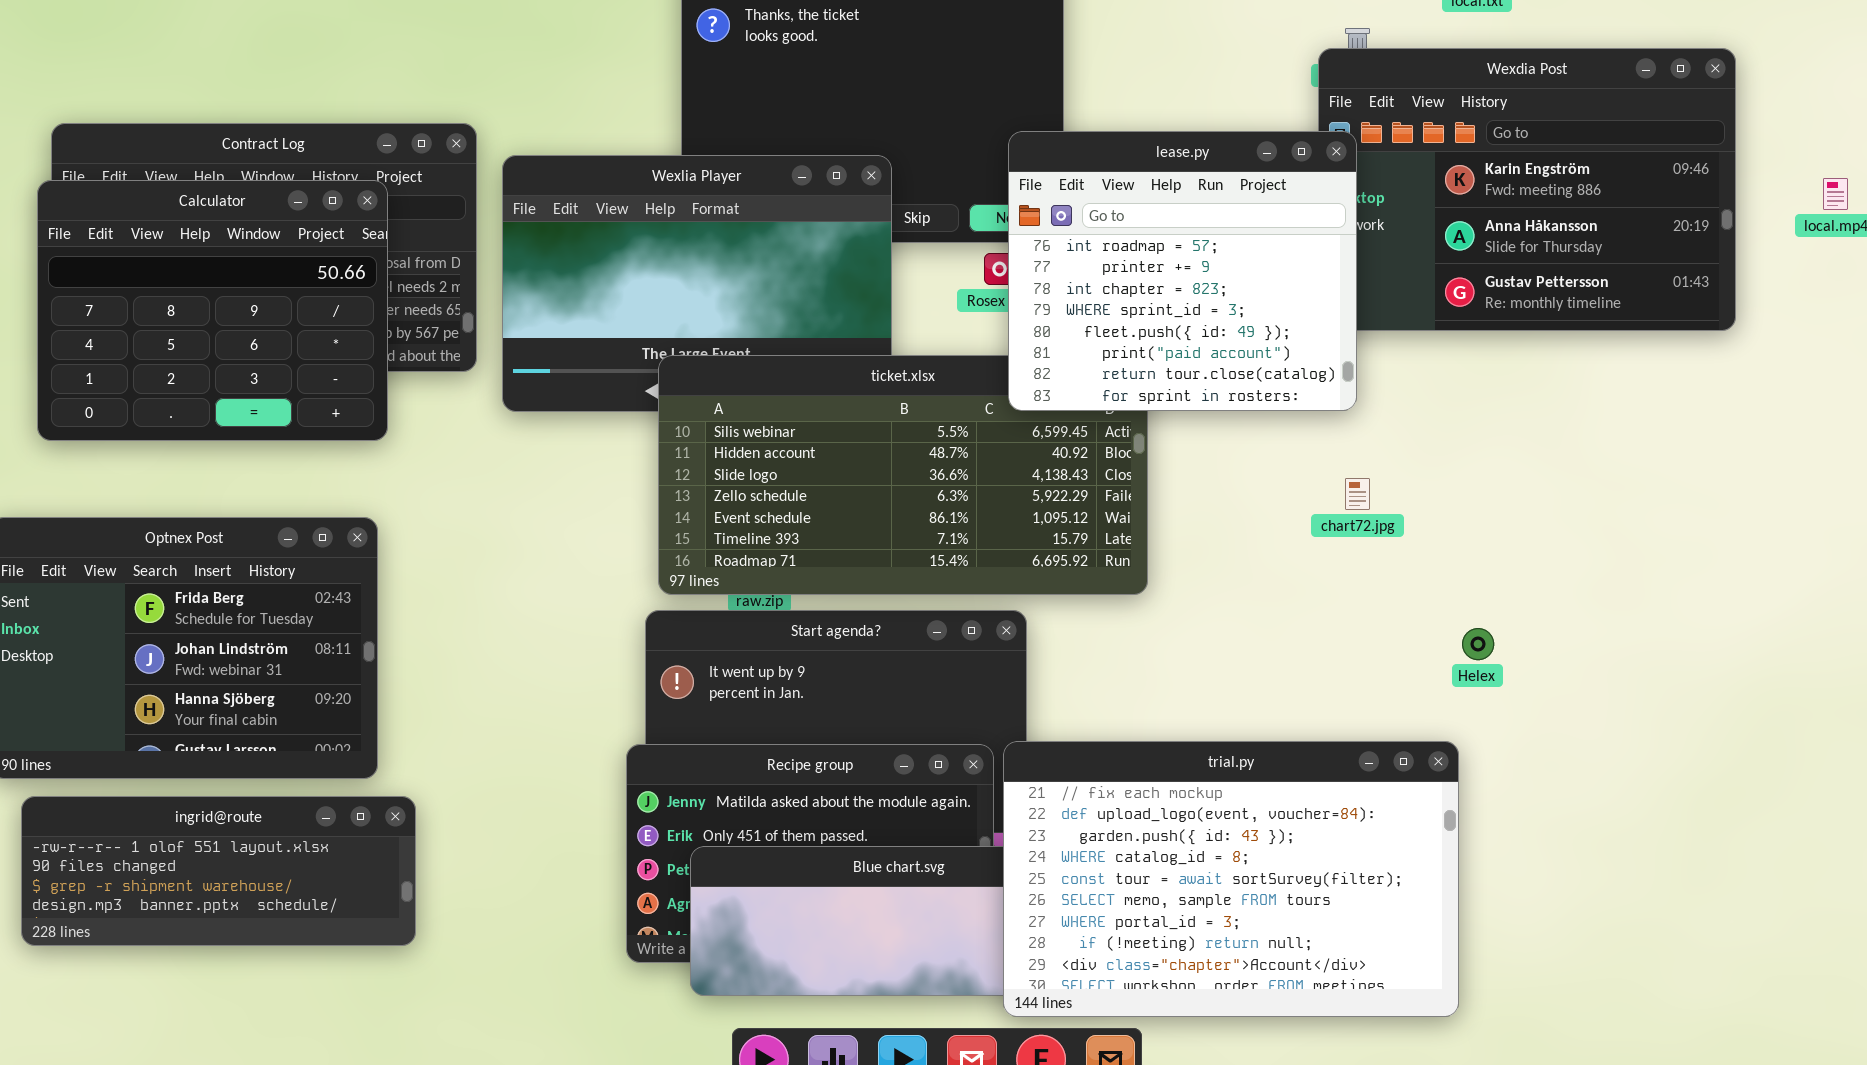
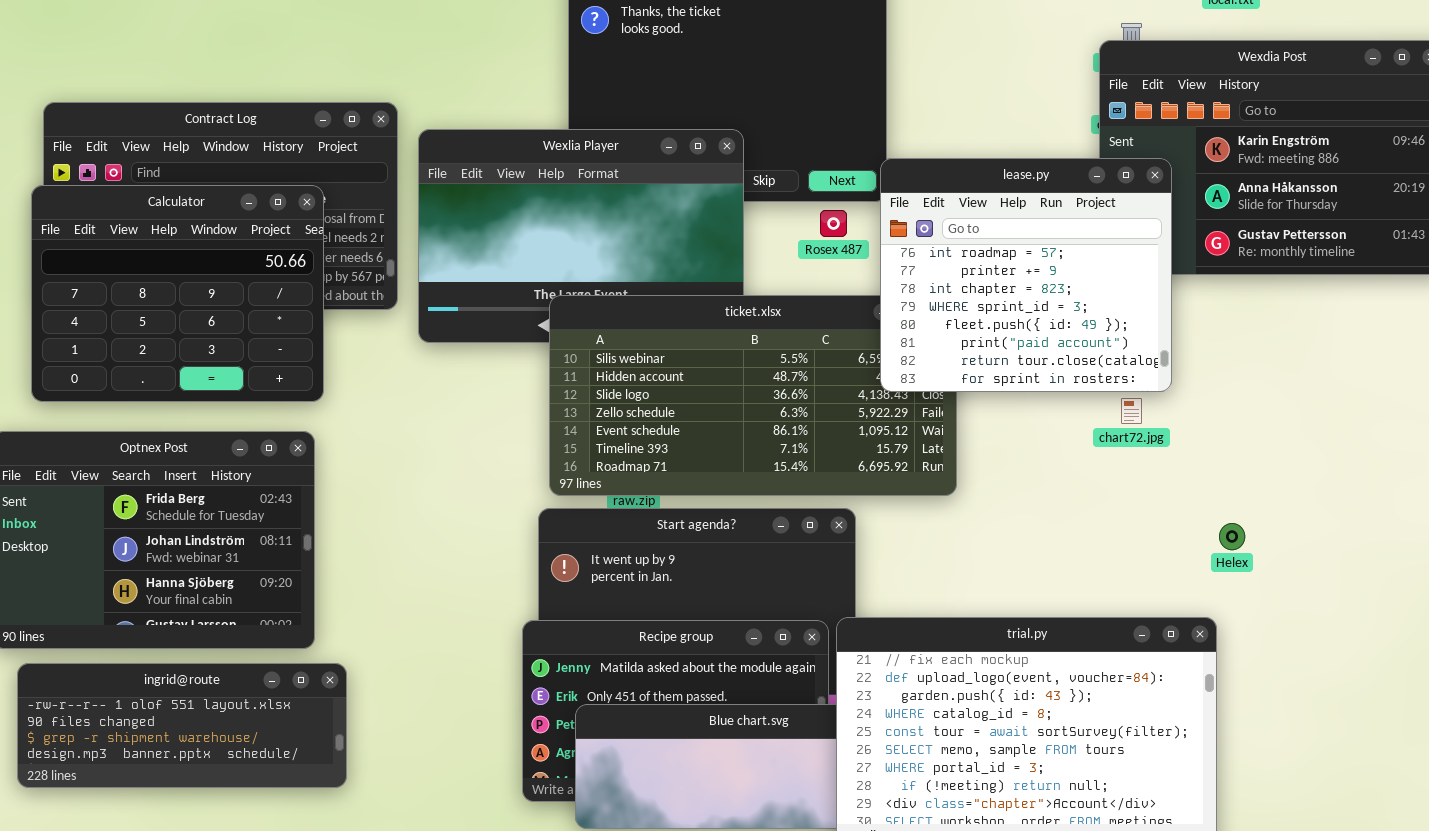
lease.py: [1008,131,1357,411] -> [880,158,1172,392], moved
Calculator: [37,180,388,441] -> [31,185,324,402], moved

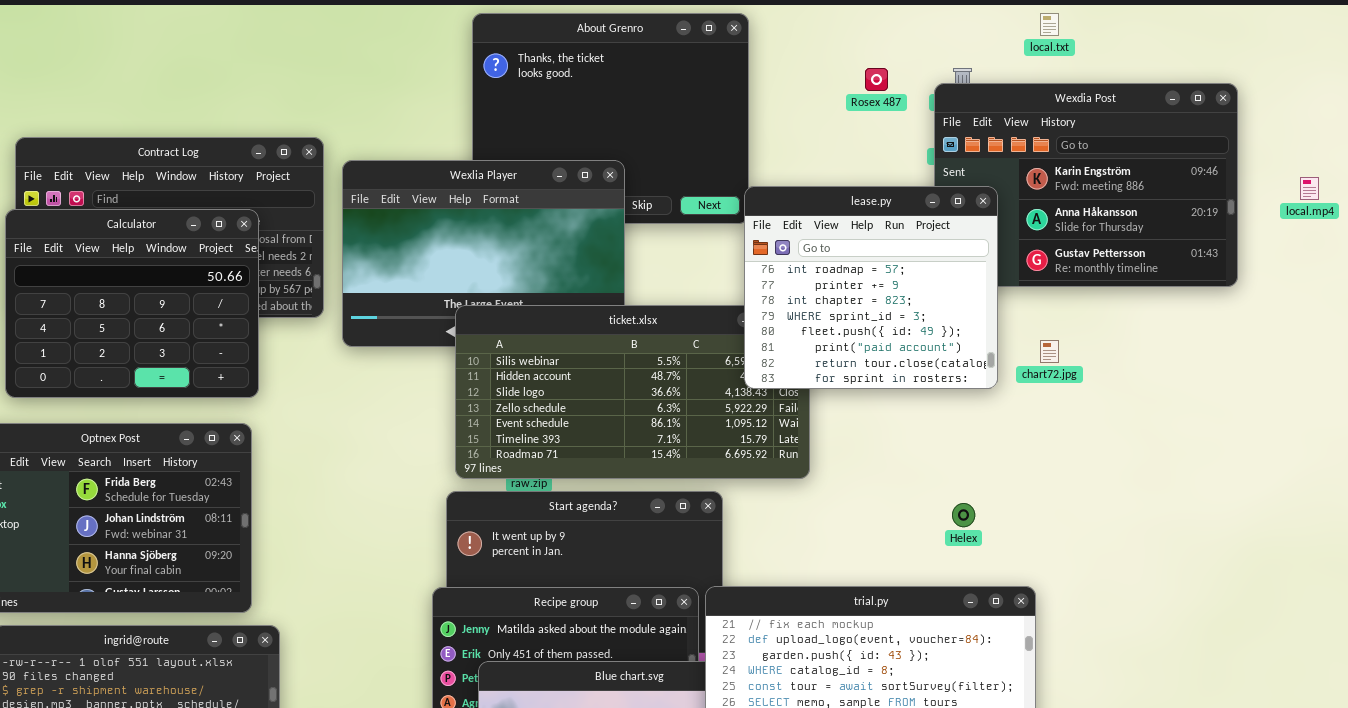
Rosex 487: [820,210,847,237] -> [865,68,888,91], moved
chart72.jpg: [1121,398,1142,424] -> [1040,340,1059,363], moved
Helex: [1219,523,1245,550] -> [952,503,975,527], moved

